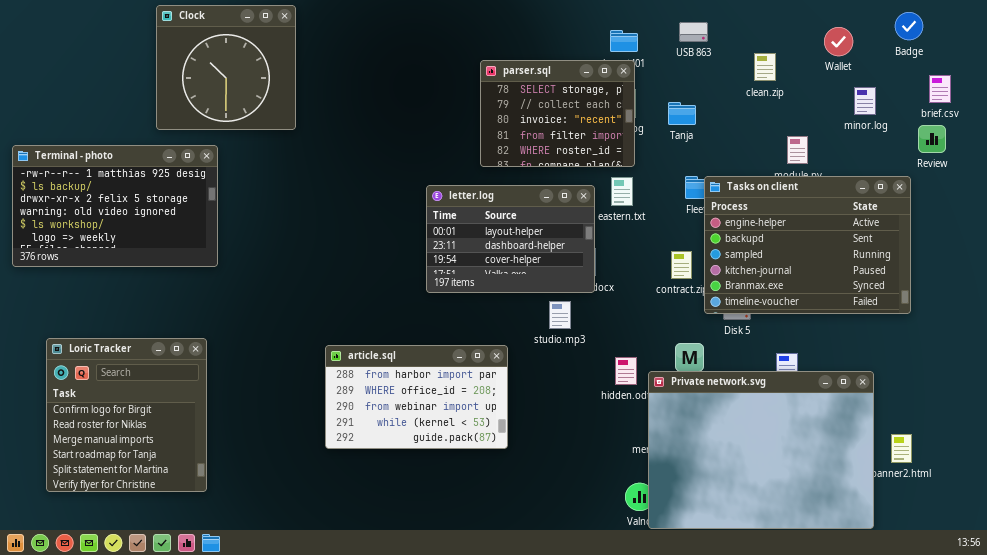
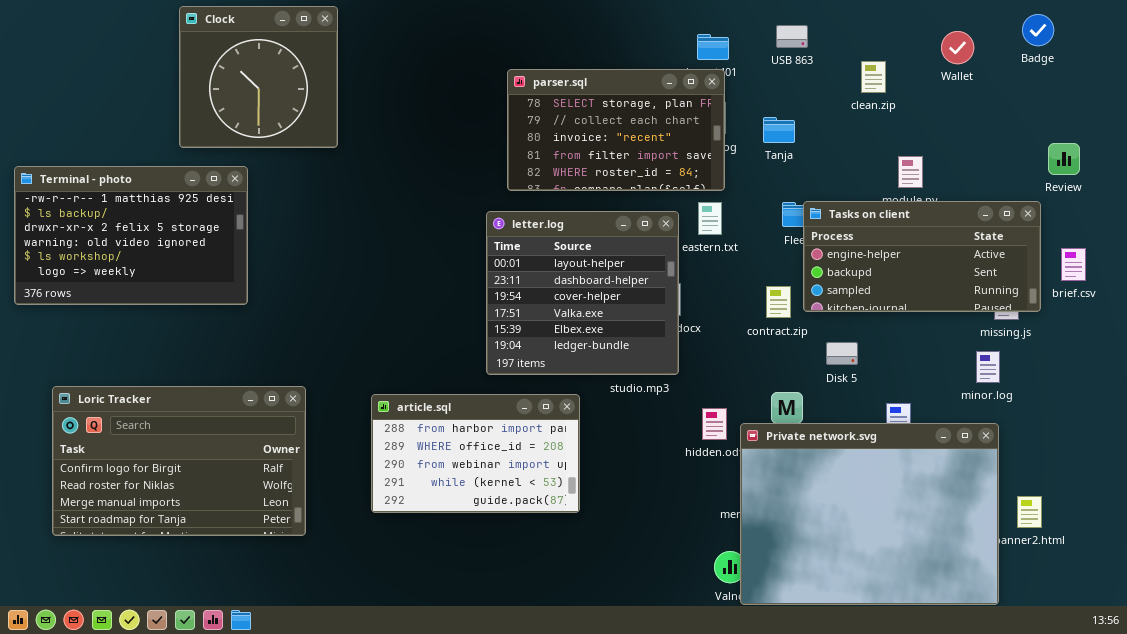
parser.sql: [480,60,635,167] -> [507,69,725,191], resized
brief.csv: [929,75,951,103] -> [1061,248,1086,281], moved
minor.log: [854,87,876,115] -> [976,351,1000,383], moved
Tasks on client: [704,176,911,314] -> [803,201,1041,312], resized
letter.log: [426,185,595,293] -> [486,211,679,375], resized
Loric Tracker: [46,338,207,492] -> [52,386,306,536], resized

